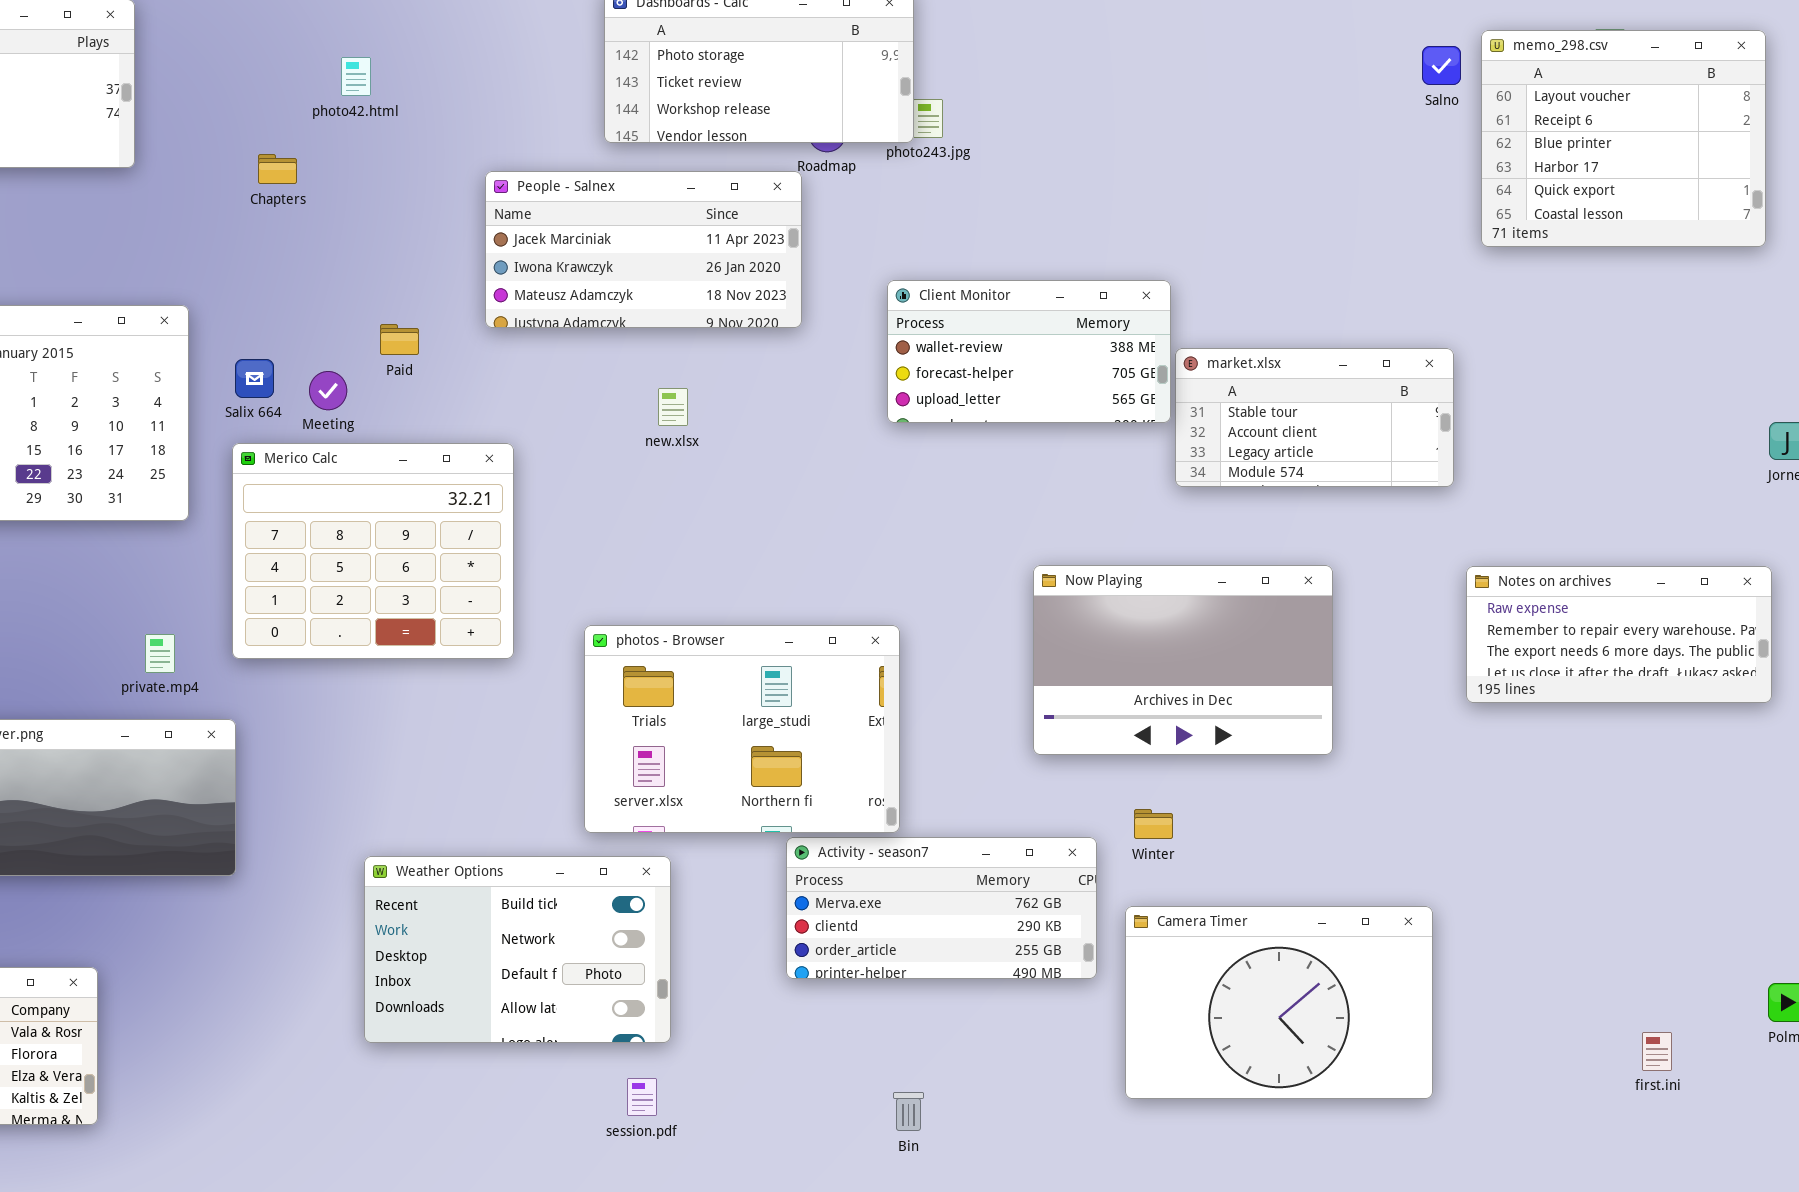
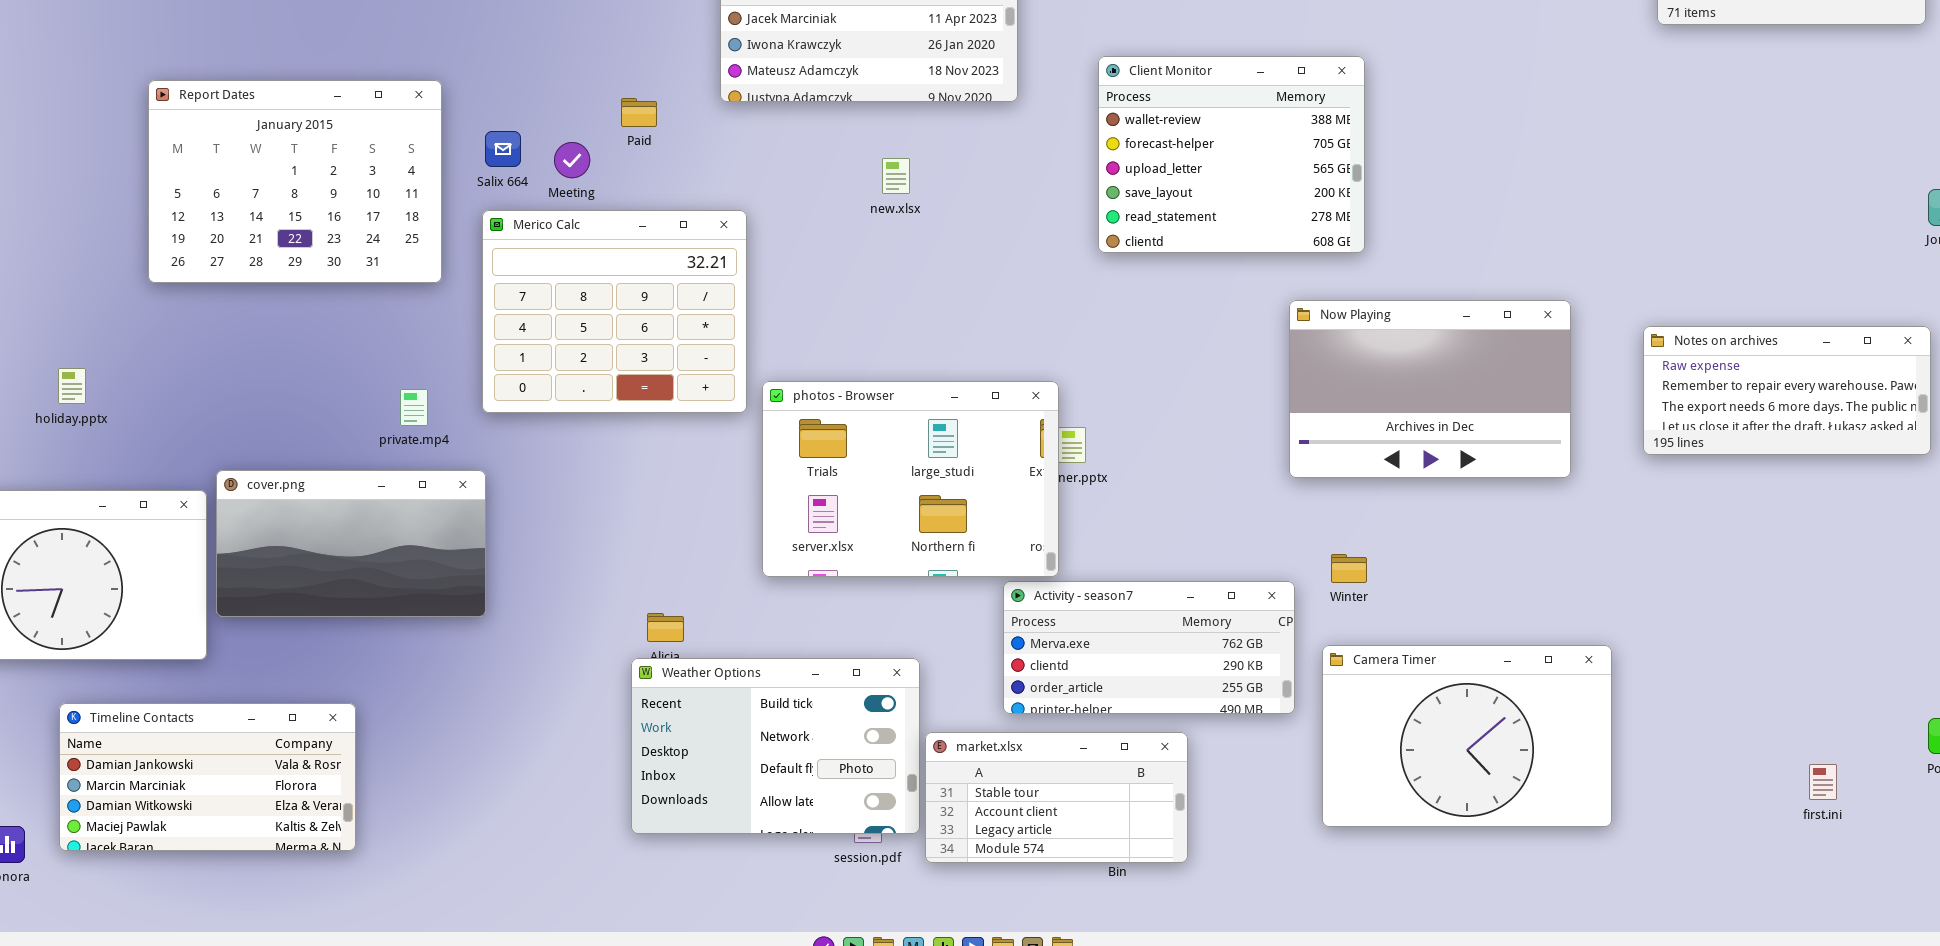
Client Monitor: [887,280,1171,423] -> [1098,56,1365,253], resized
market.xlsx: [1175,348,1454,487] -> [925,732,1188,863], moved
Now Playing: [1033,565,1333,755] -> [1289,300,1571,478], moved
photos - Browser: [584,625,900,833] -> [762,381,1059,577], moved
Weather Options: [364,856,671,1043] -> [631,658,920,834], moved

